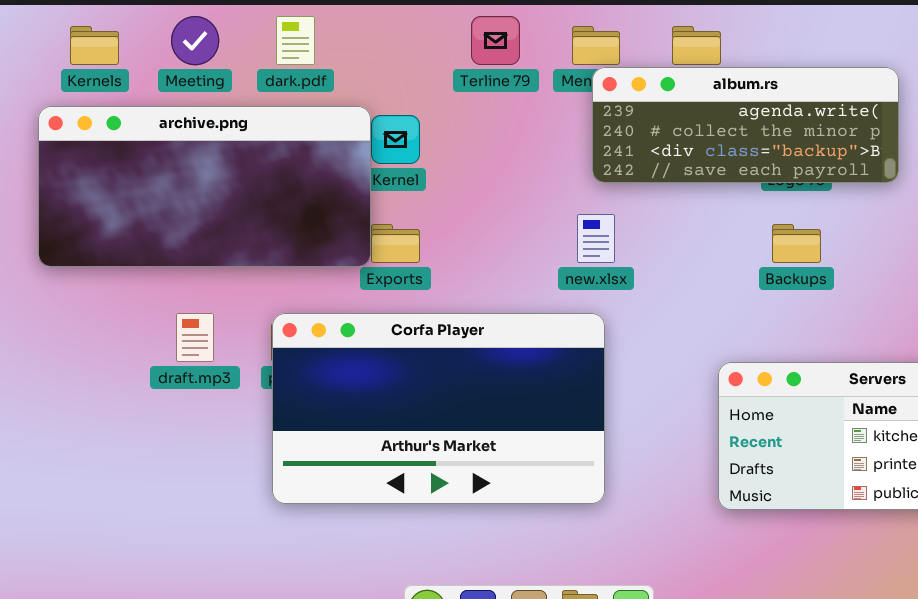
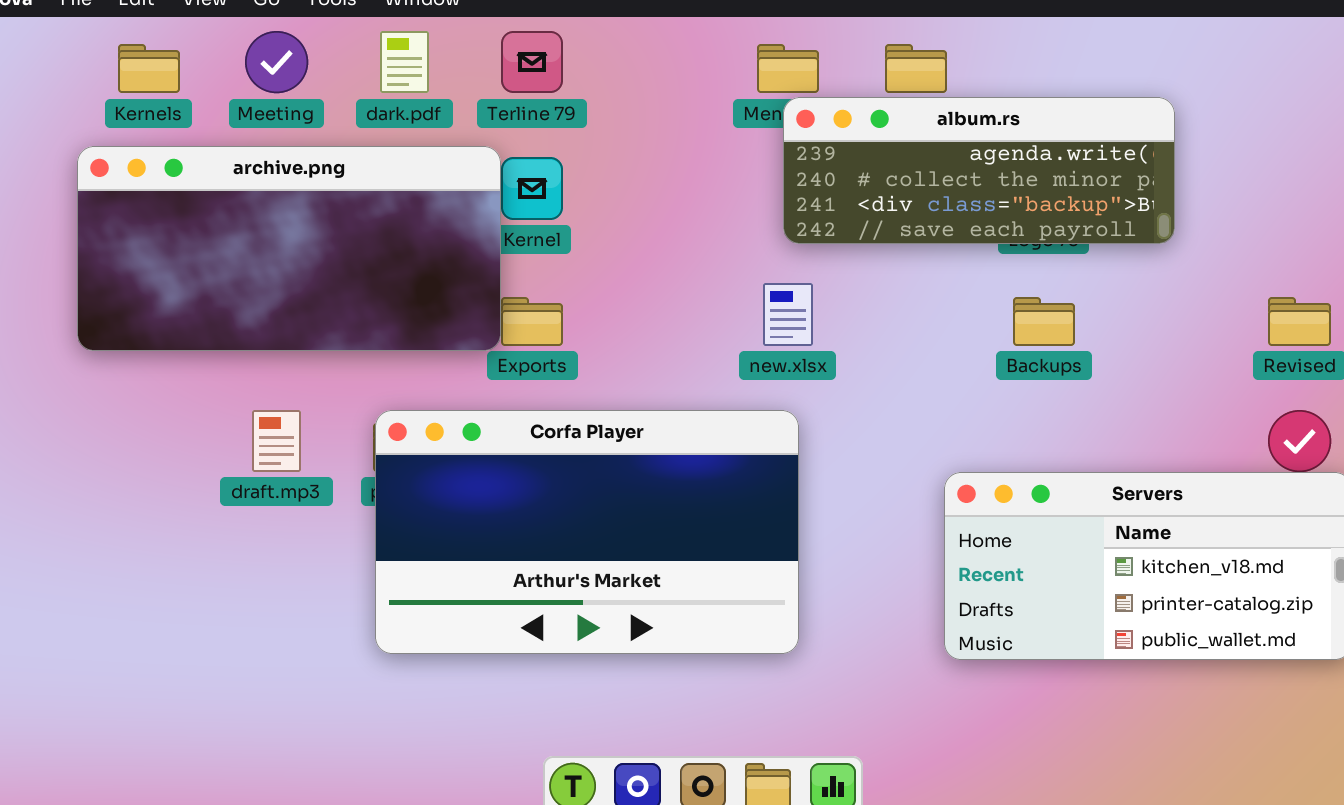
Terline 79: [471,16,520,65] -> [501,31,563,93], moved

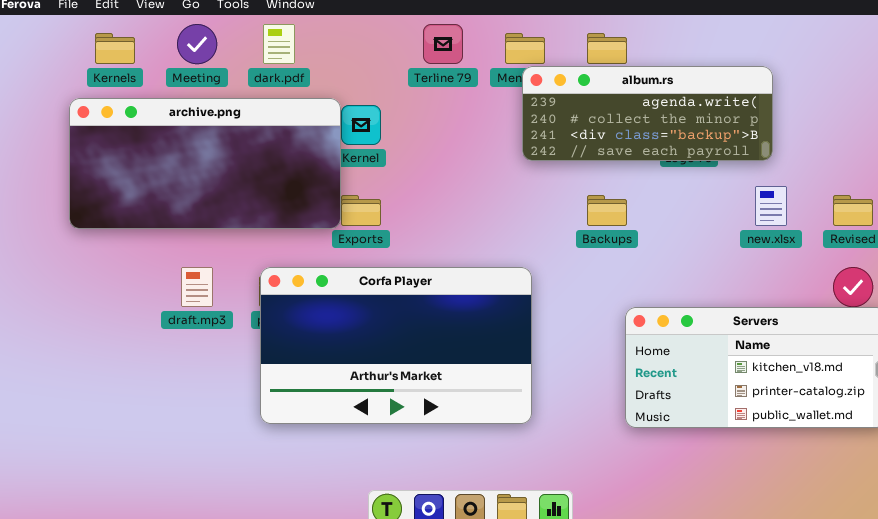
Terline 79: [501,31,563,93] -> [423,24,463,64], moved
new.xlsx: [763,283,813,346] -> [755,186,787,226], moved
Backups: [1013,297,1075,346] -> [587,195,627,226], moved

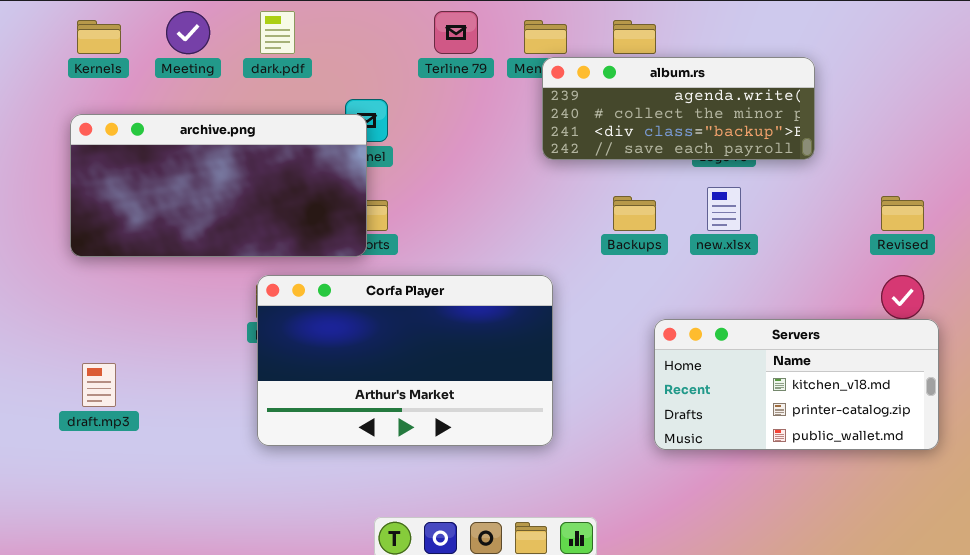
archive.png: [69,98,341,229] -> [70,114,367,257], moved
new.xlsx: [755,186,787,226] -> [707,187,741,231], moved
draft.mp3: [181,267,213,307] -> [82,363,116,407], moved

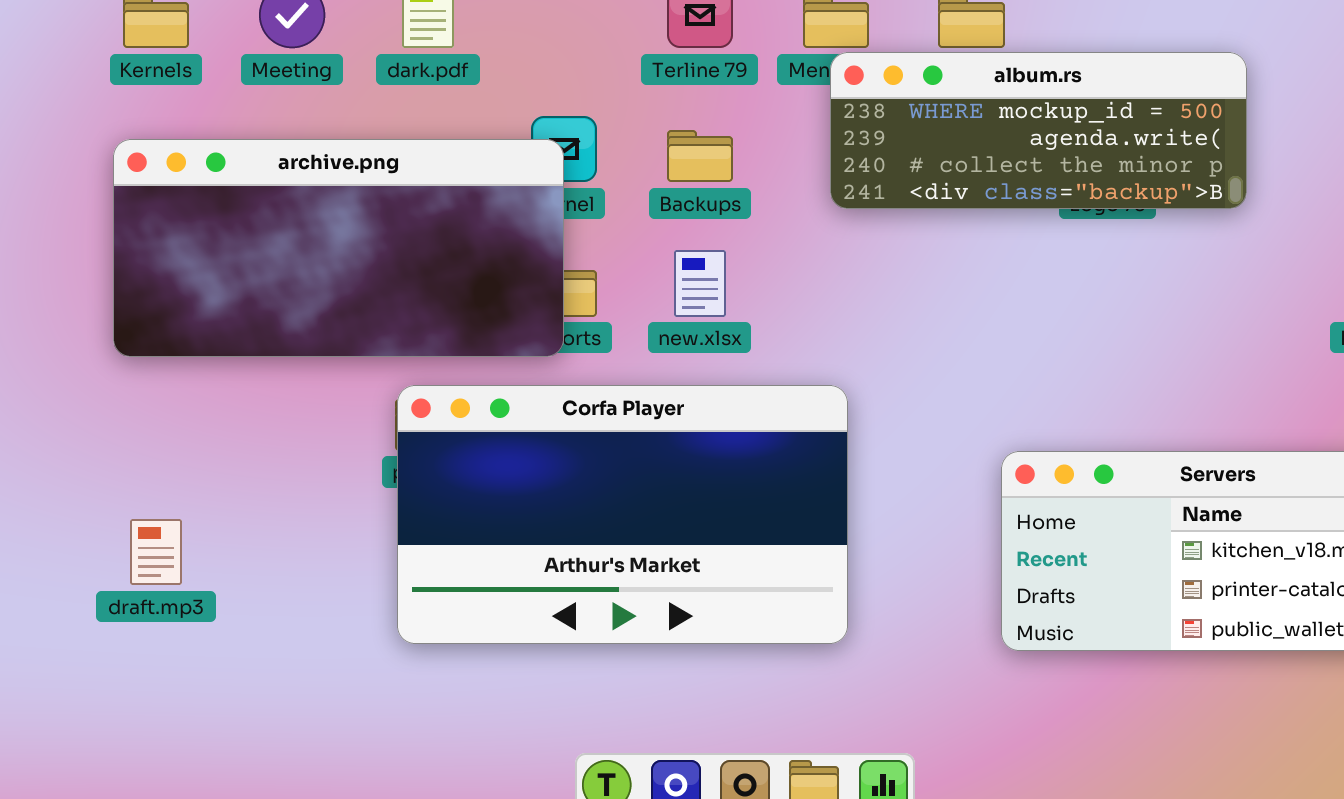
album.rs: [542,57,815,160] -> [830,52,1247,209], scrolled up 1 row
new.xlsx: [707,187,741,231] -> [674,250,726,317], moved
Backups: [613,196,656,231] -> [667,130,733,182], moved

